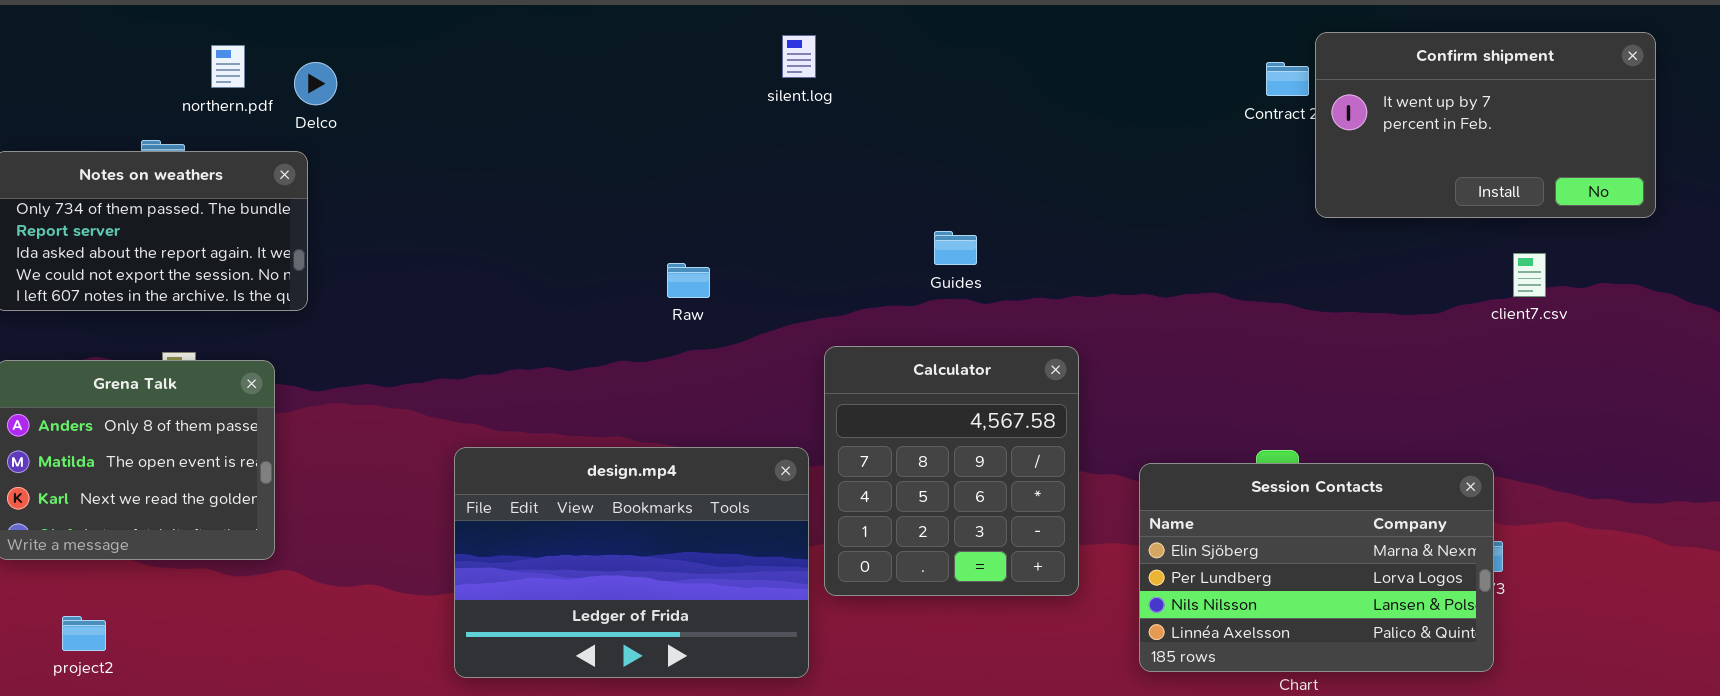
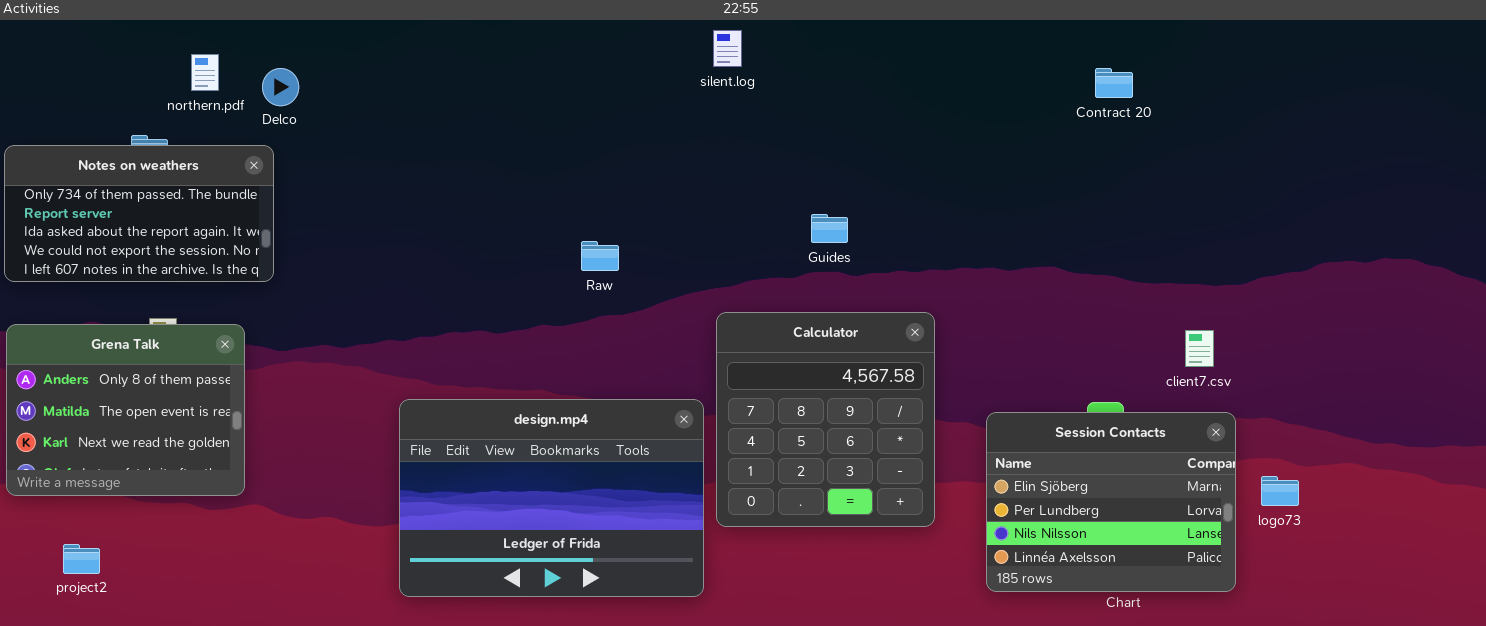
Confirm shipment: [1315,32,1656,218] -> none, closed
silent.log: [782,35,816,78] -> [713,30,742,67], moved
client7.csv: [1513,253,1546,297] -> [1185,330,1214,367], moved
Session Contacts: [1139,463,1494,672] -> [986,412,1236,592], resized

